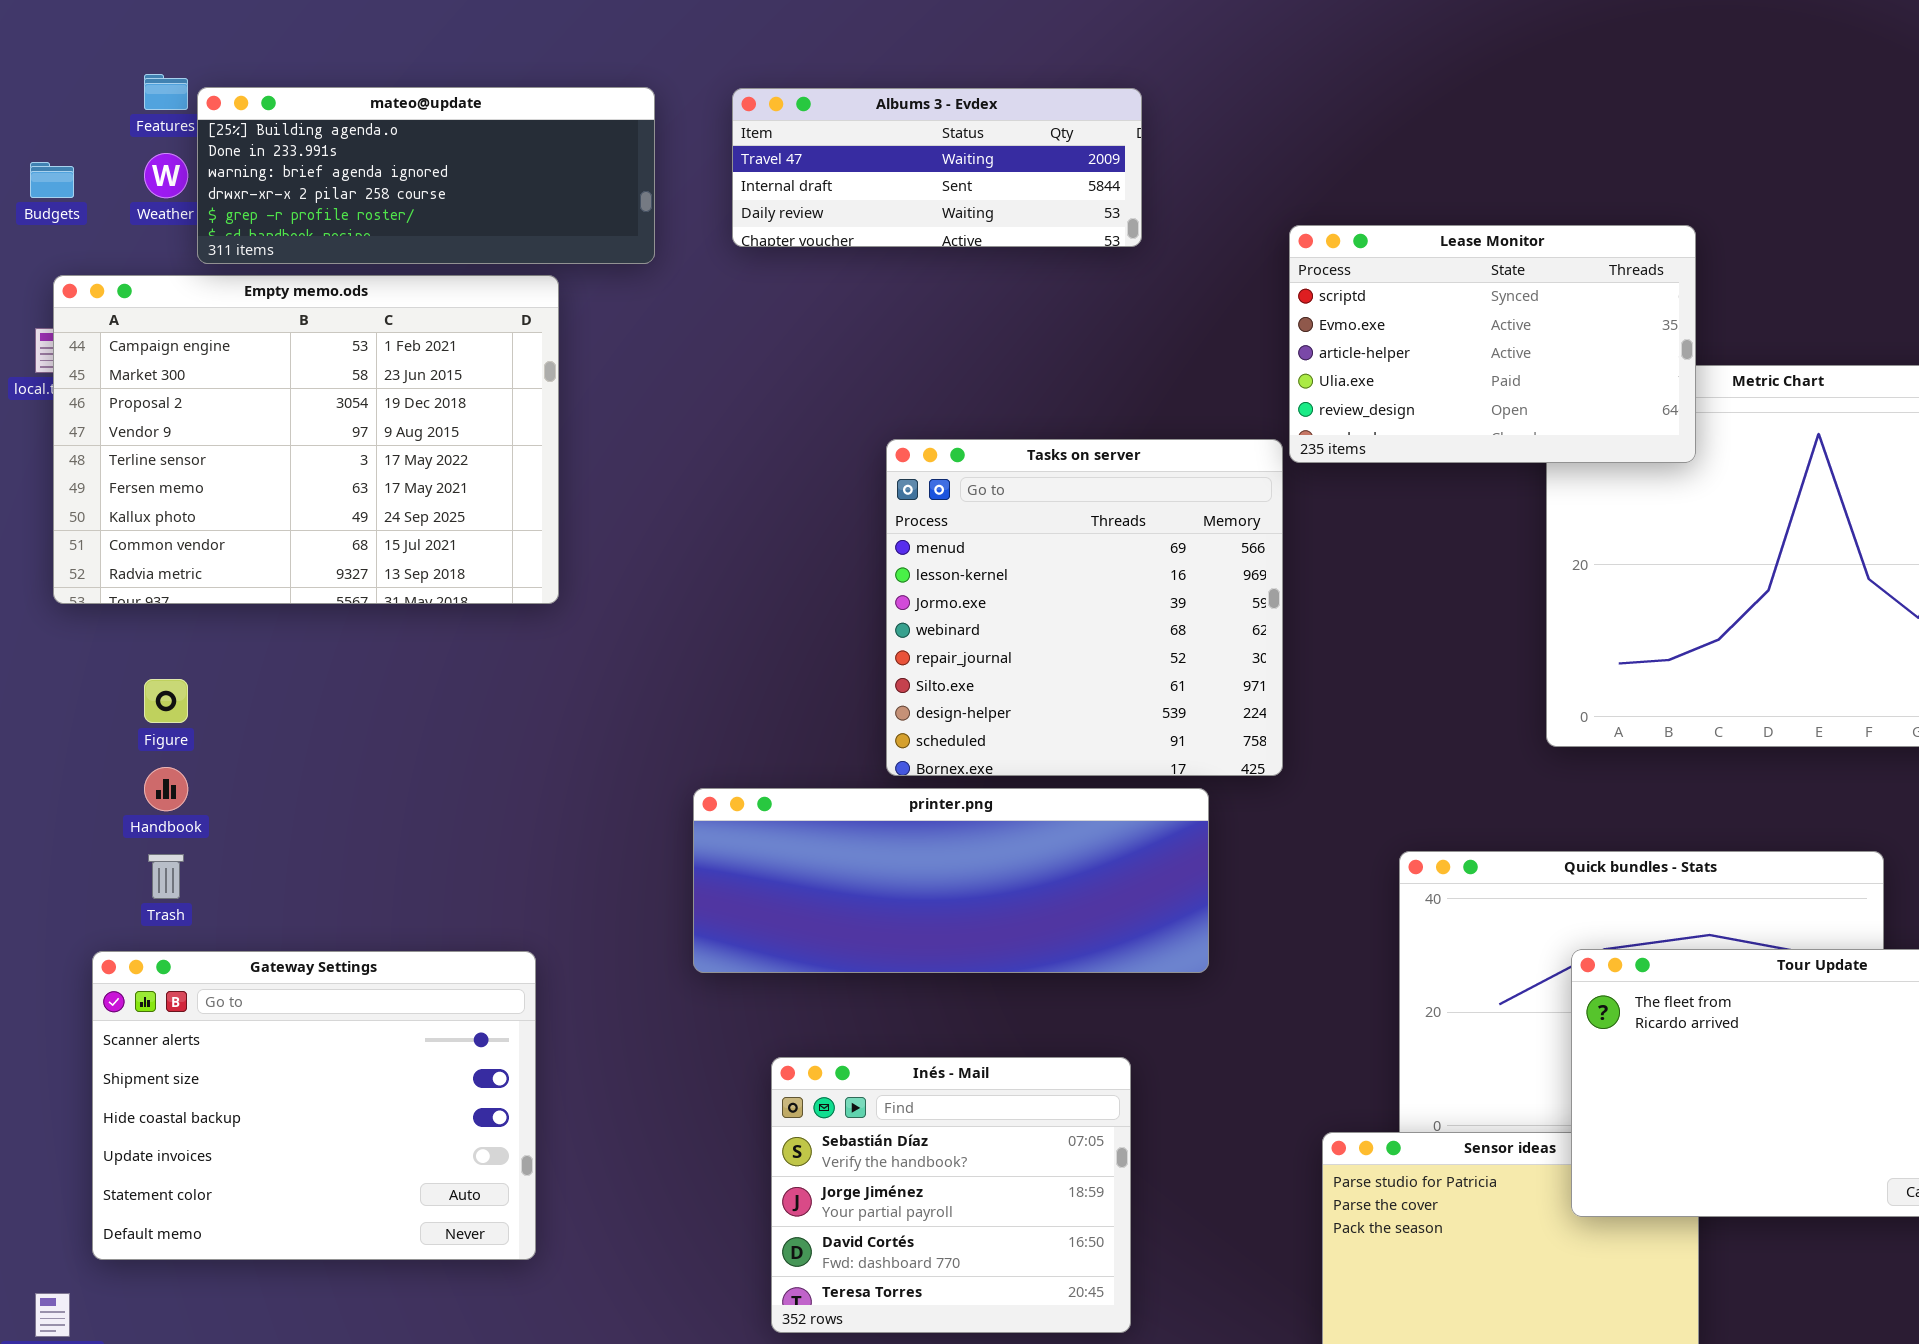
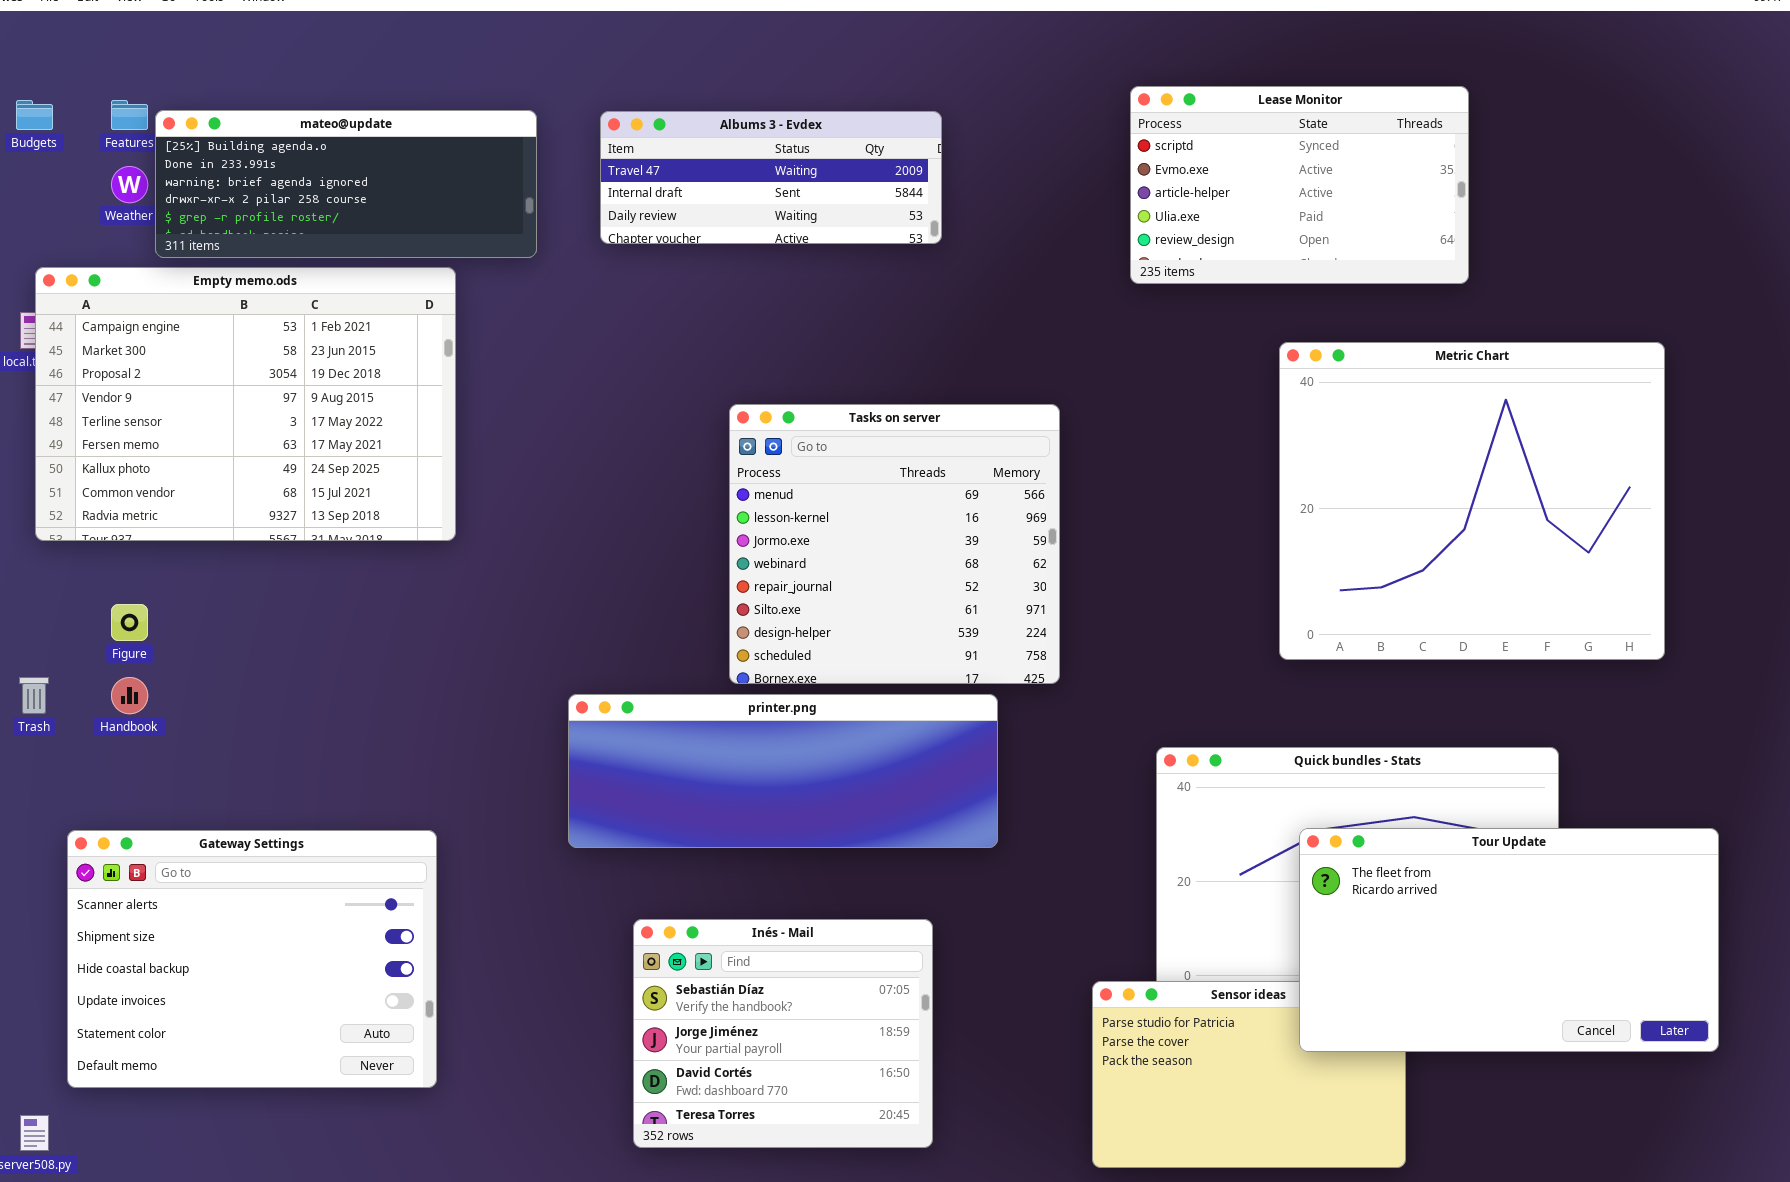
Budgets: [30,162,74,198] -> [16,100,53,130], moved
Lease Monitor: [1289,225,1696,463] -> [1130,86,1469,284], moved
Trash: [148,854,184,899] -> [19,677,49,714], moved

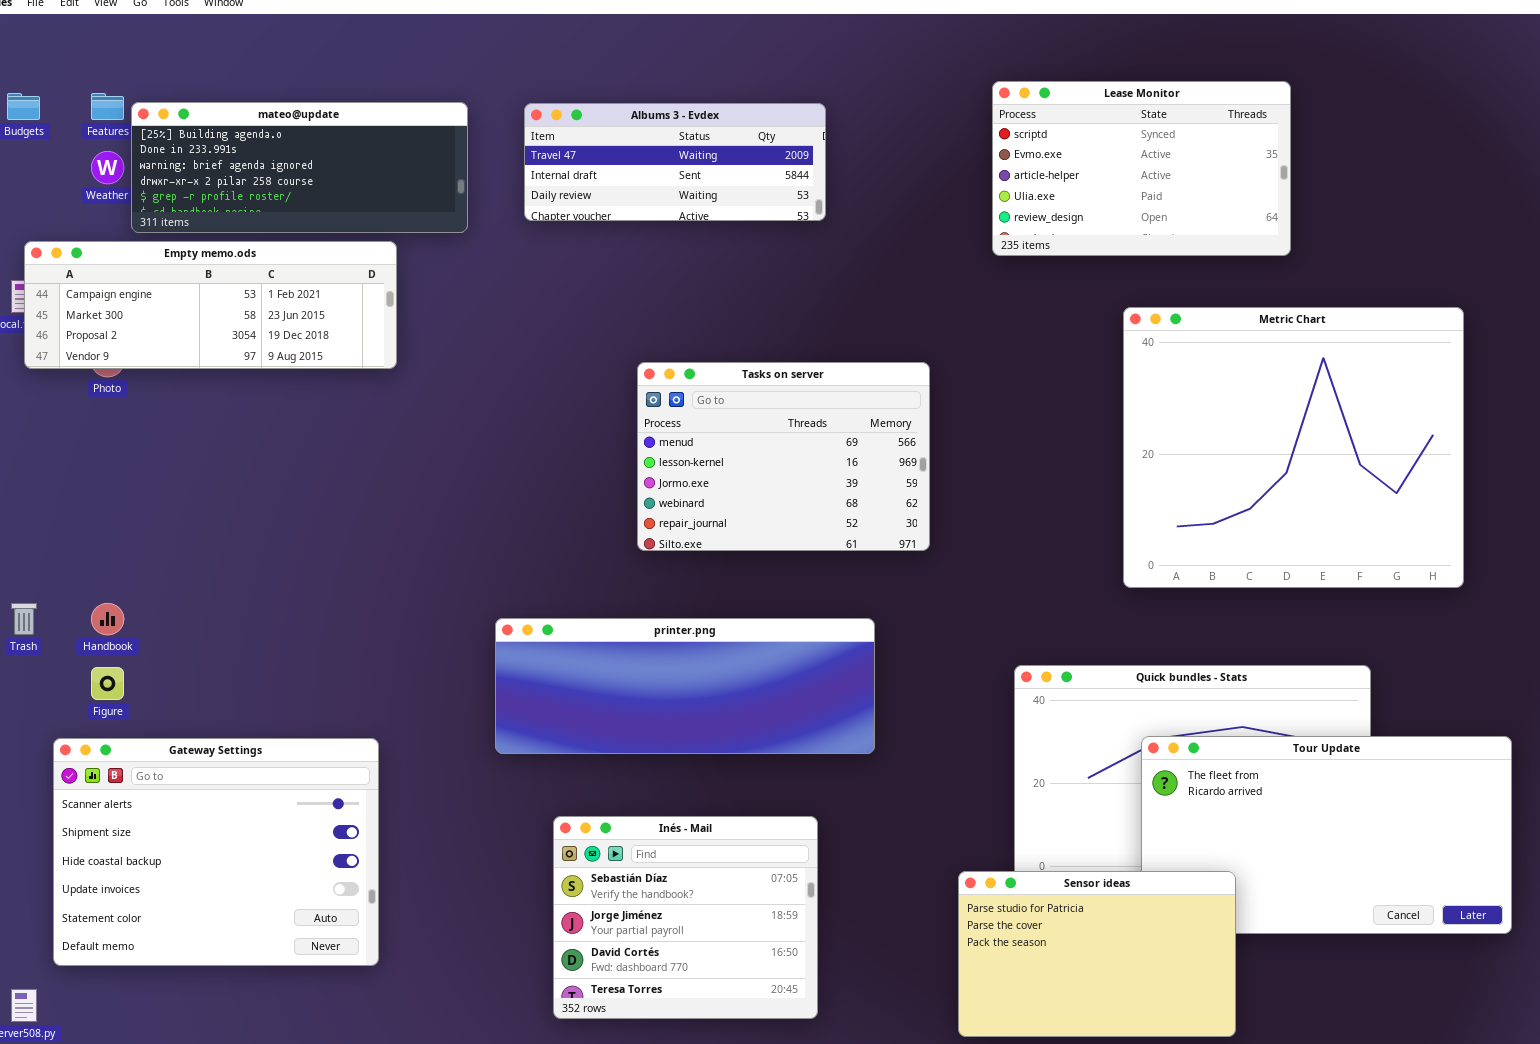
Empty memo.ods: [35,267,456,541] -> [24,241,397,369], resized
Tasks on server: [729,404,1060,684] -> [637,362,930,551], resized
Figure: [111,604,148,641] -> [91,667,124,700], moved
Sensor ideas: [1092,981,1406,1168] -> [958,871,1236,1037], raised

